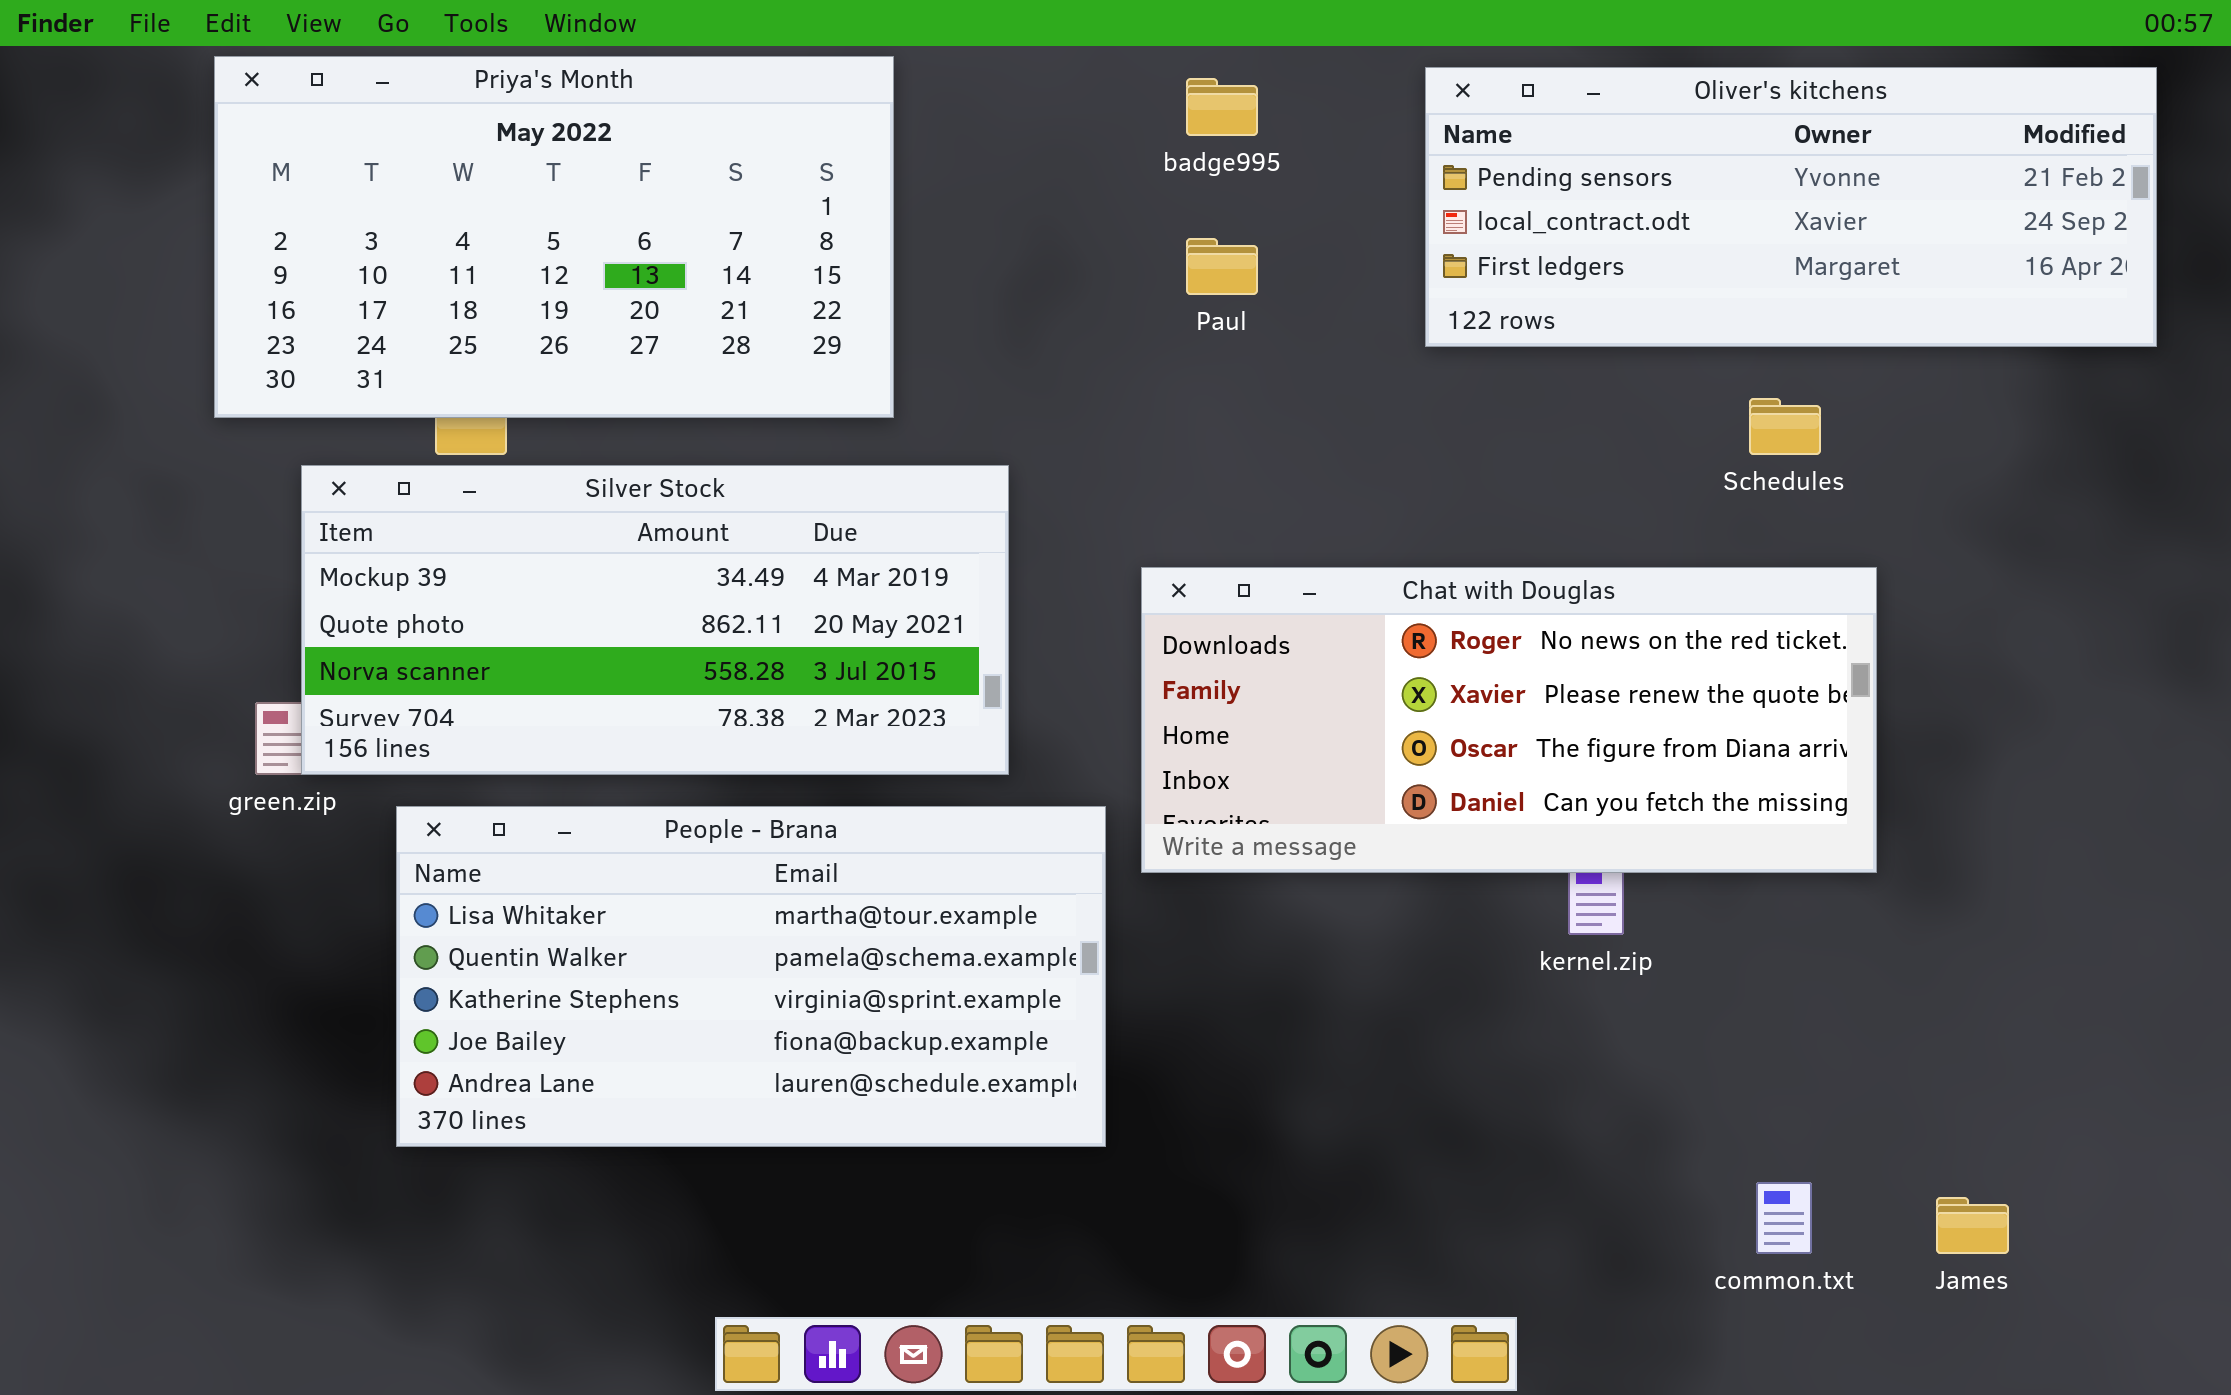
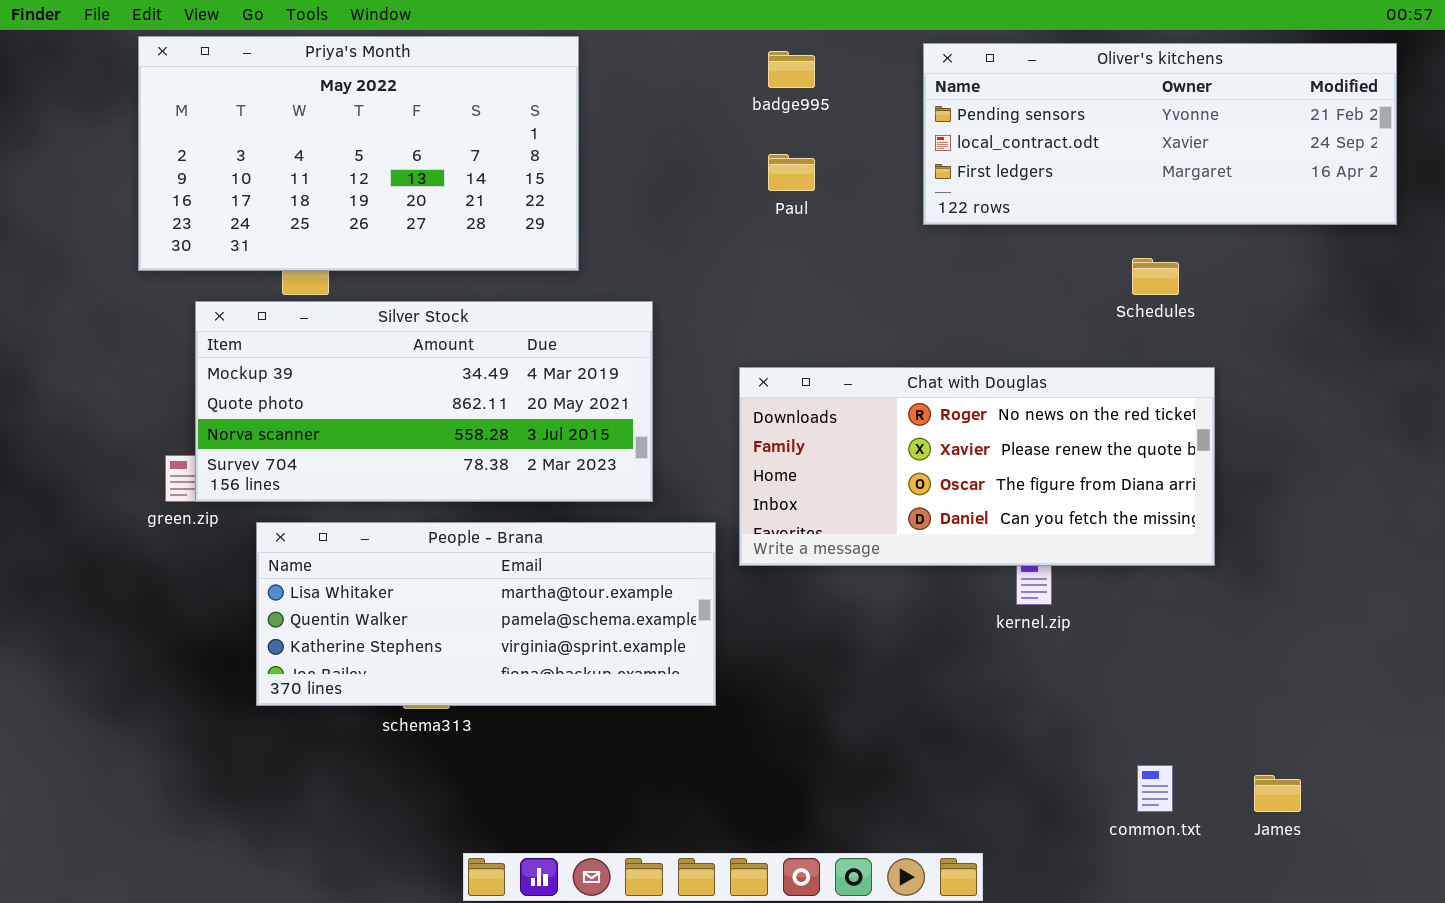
People - Brana: [396,806,1106,1147] -> [256,522,716,706], resized

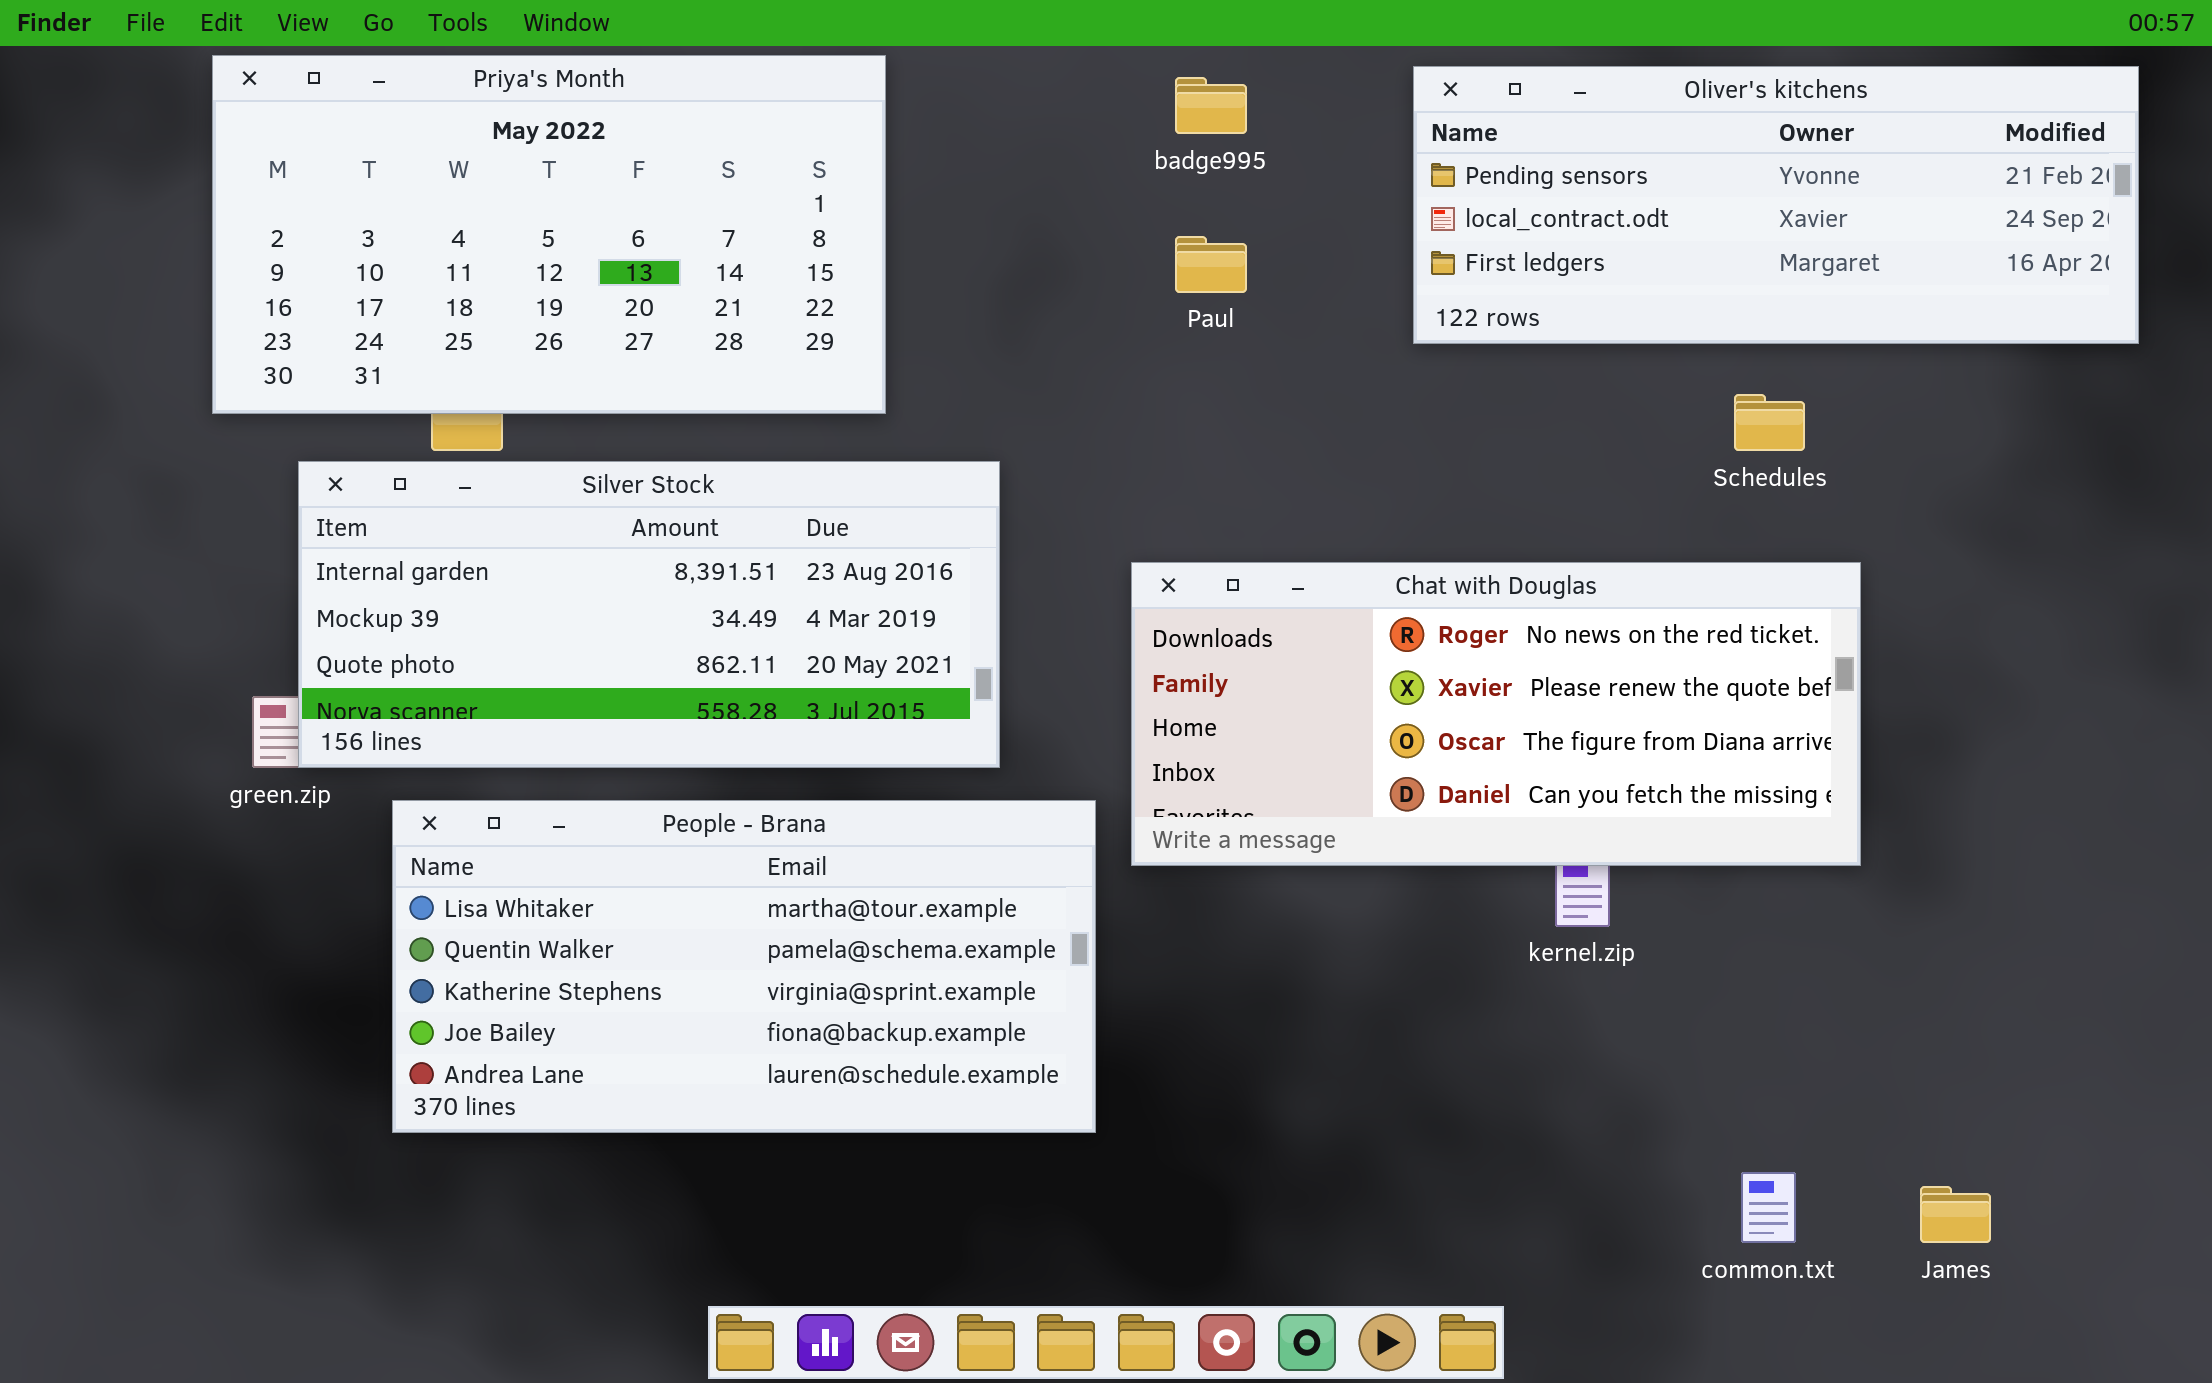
Silver Stock: [195,301,653,502] -> [298,461,1000,768], scrolled up 1 row
People - Brana: [256,522,716,706] -> [392,800,1096,1133], resized

